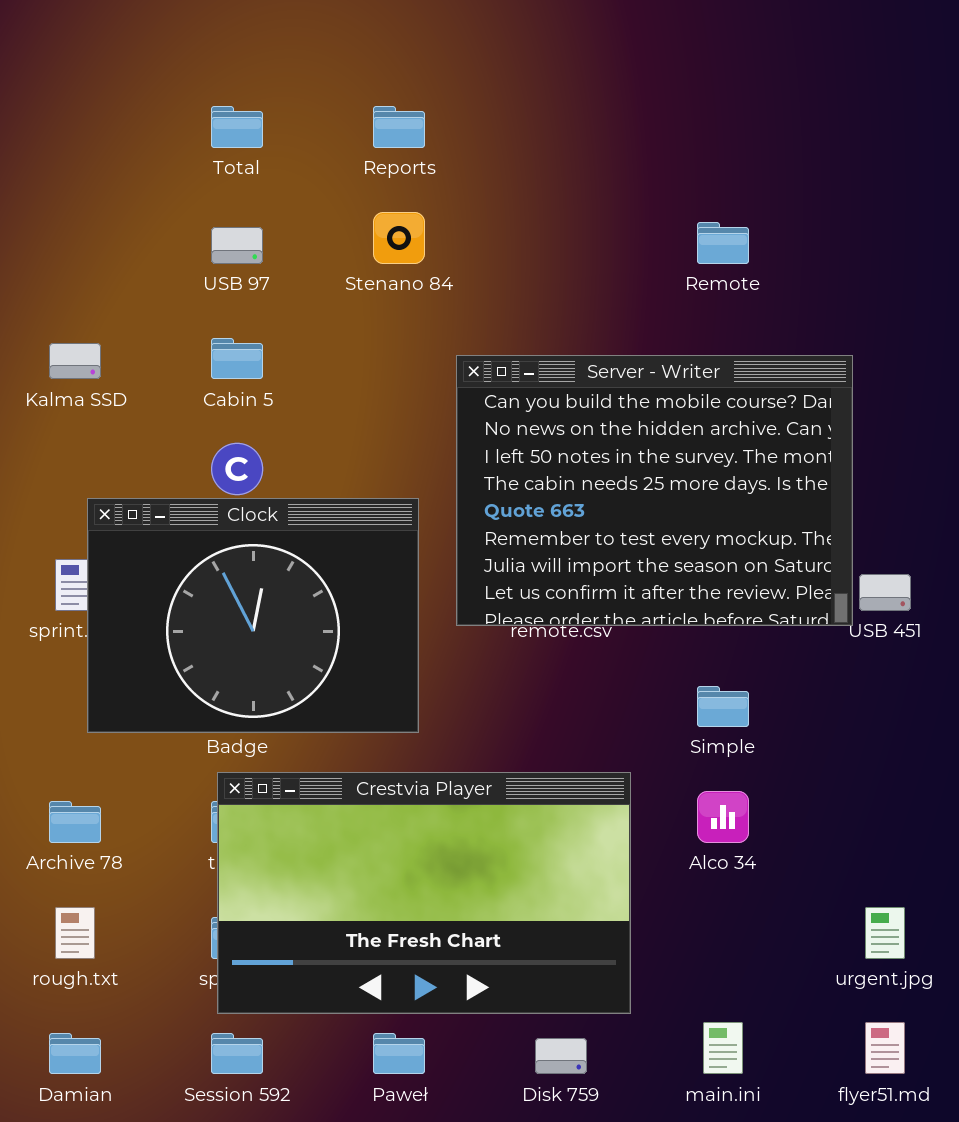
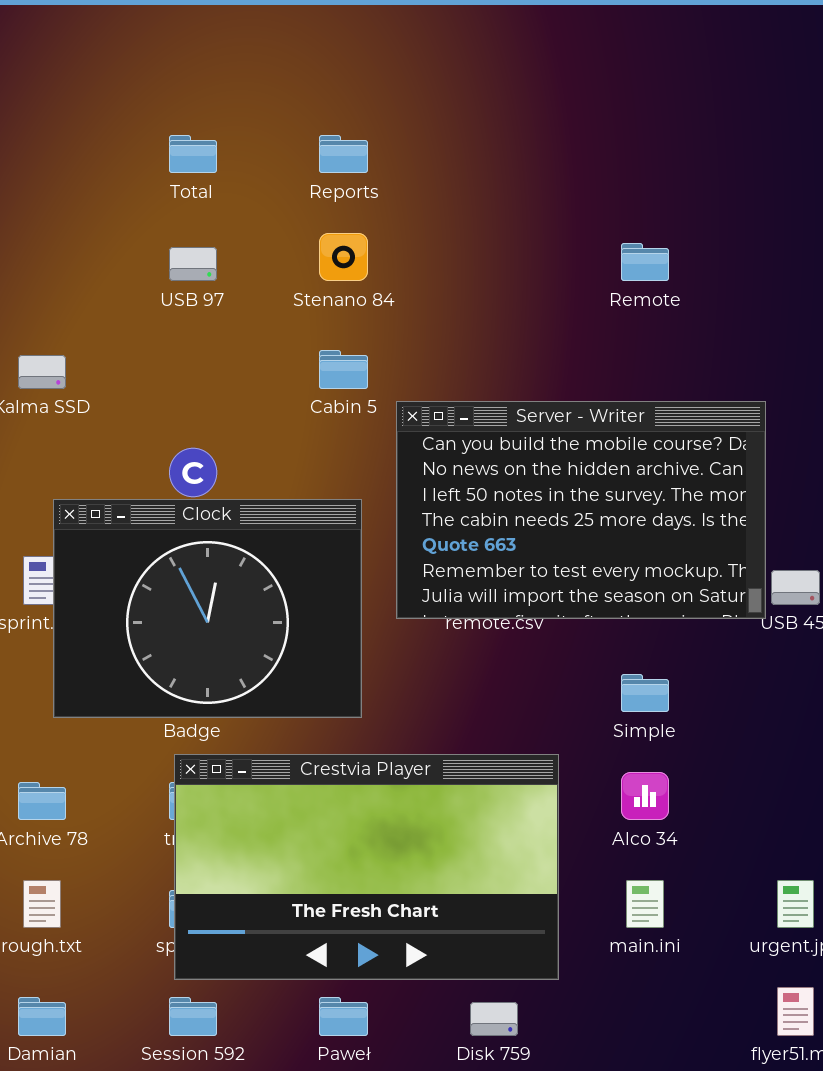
Cabin 5: [211,338,263,379] -> [319,350,368,389], moved
Server - Writer: [456,355,853,626] -> [396,401,766,619], resized
main.ini: [703,1022,743,1074] -> [626,880,664,928], moved

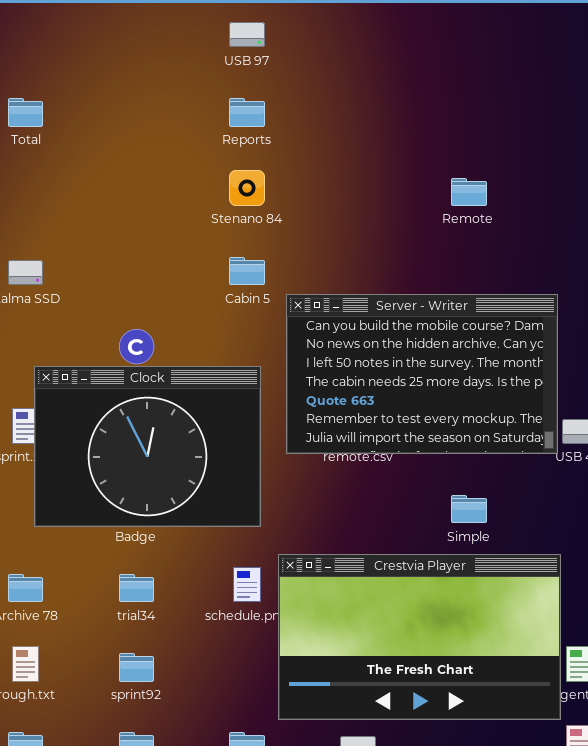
Total: [169,135,217,173] -> [8,98,43,127], moved
USB 97: [169,247,217,281] -> [229,22,265,47], moved
Crestvia Player: [174,754,559,980] -> [278,554,561,720], moved

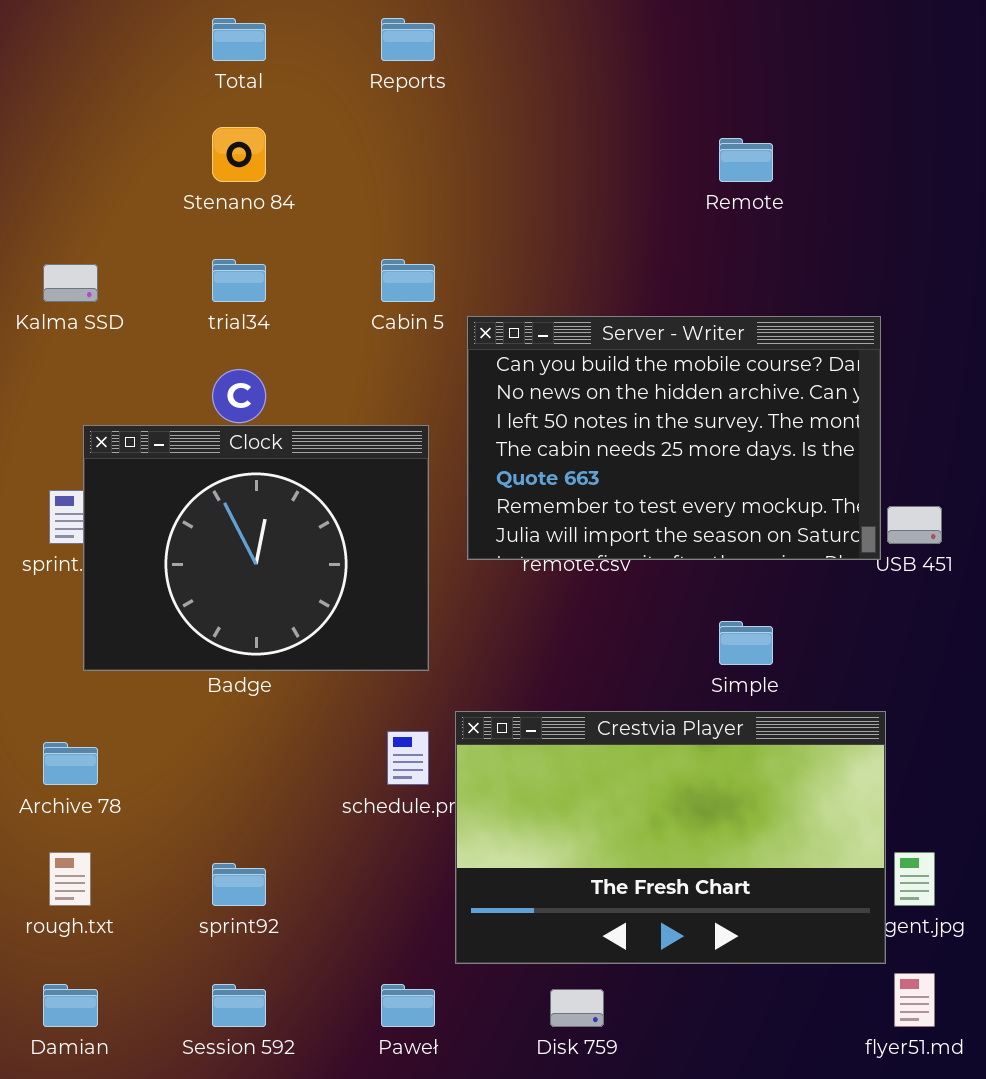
Total: [8,98,43,127] -> [212,18,266,61], moved
Stenano 84: [229,170,265,206] -> [212,127,266,182], moved
trial34: [119,574,154,602] -> [212,259,266,302], moved

